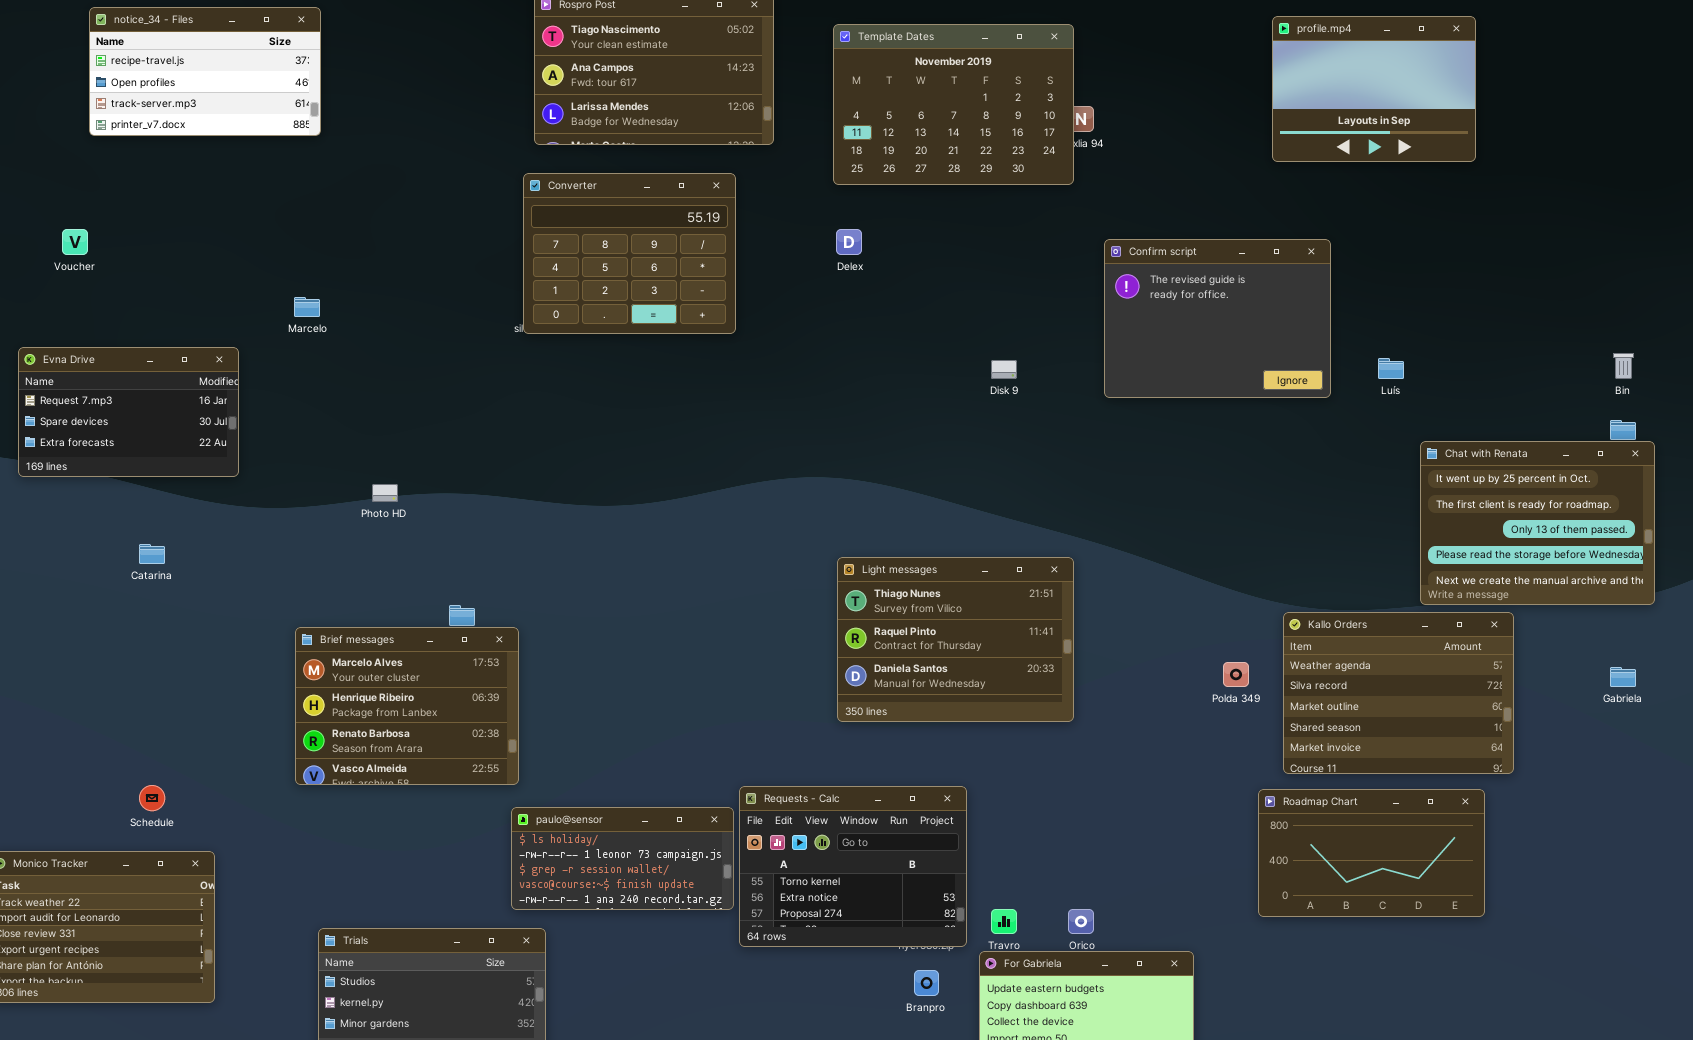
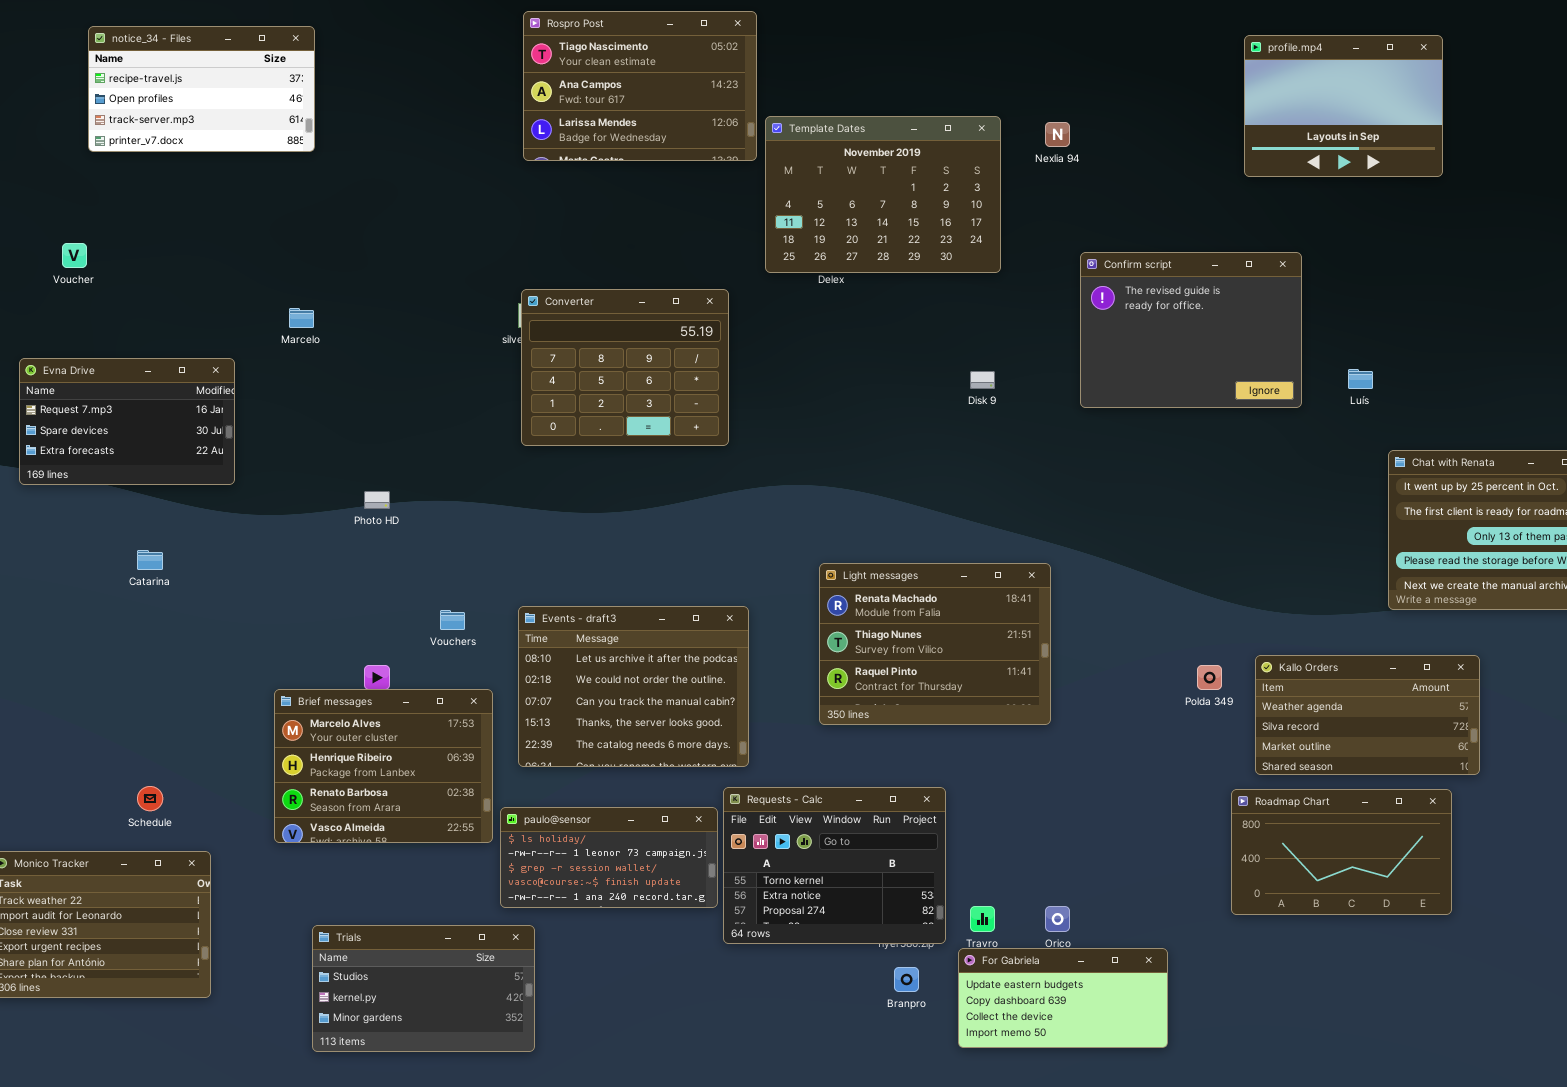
Template Dates: [833,24,1074,185] -> [765,116,1001,273], moved
Converter: [523,173,736,334] -> [521,289,729,446], moved
Light messages: [837,557,1074,722] -> [819,563,1051,725], scrolled up 1 row
Events - draft3: none -> [518,606,749,767], opened
Kallo Orders: [1283,612,1514,774] -> [1255,655,1480,775], resized
Brief messages: [295,627,519,785] -> [274,689,493,843], moved

